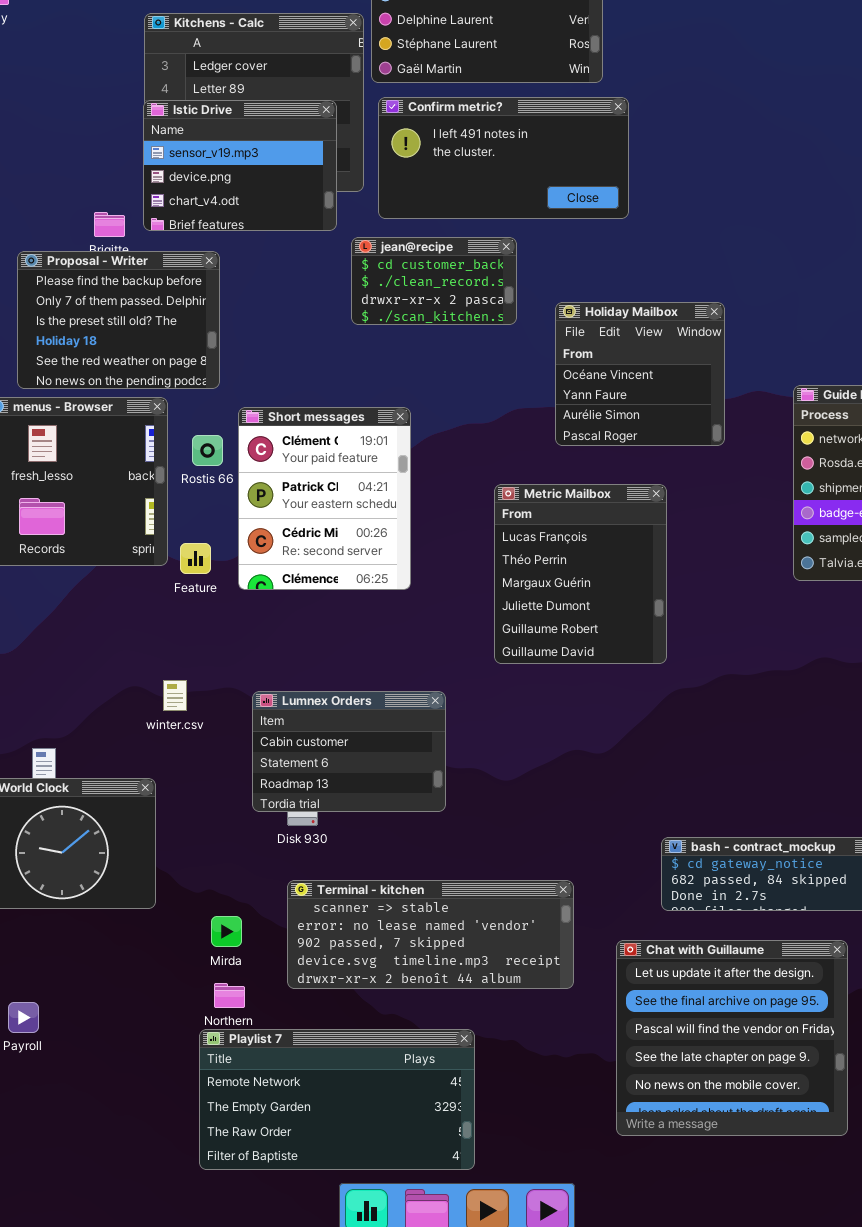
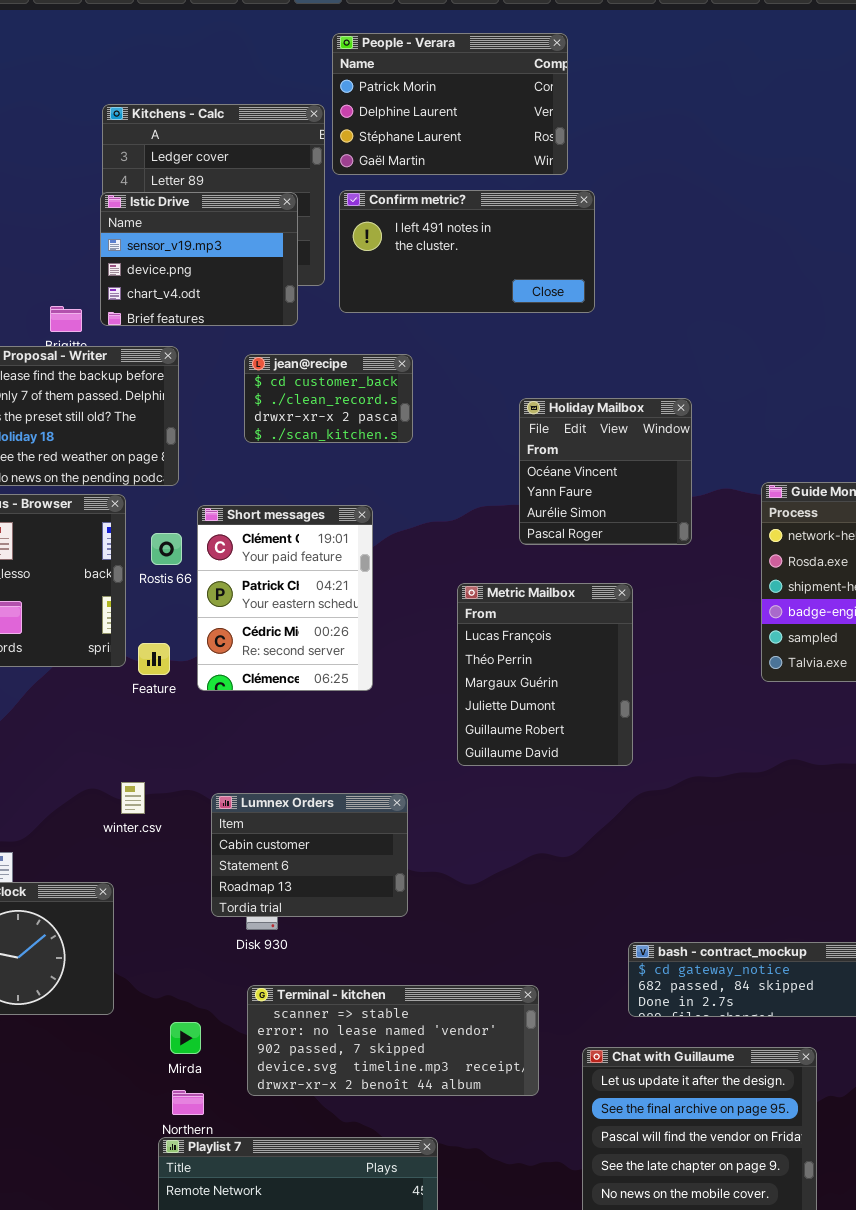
jean@recipe: [351,237,517,325] -> [244,354,413,443], moved

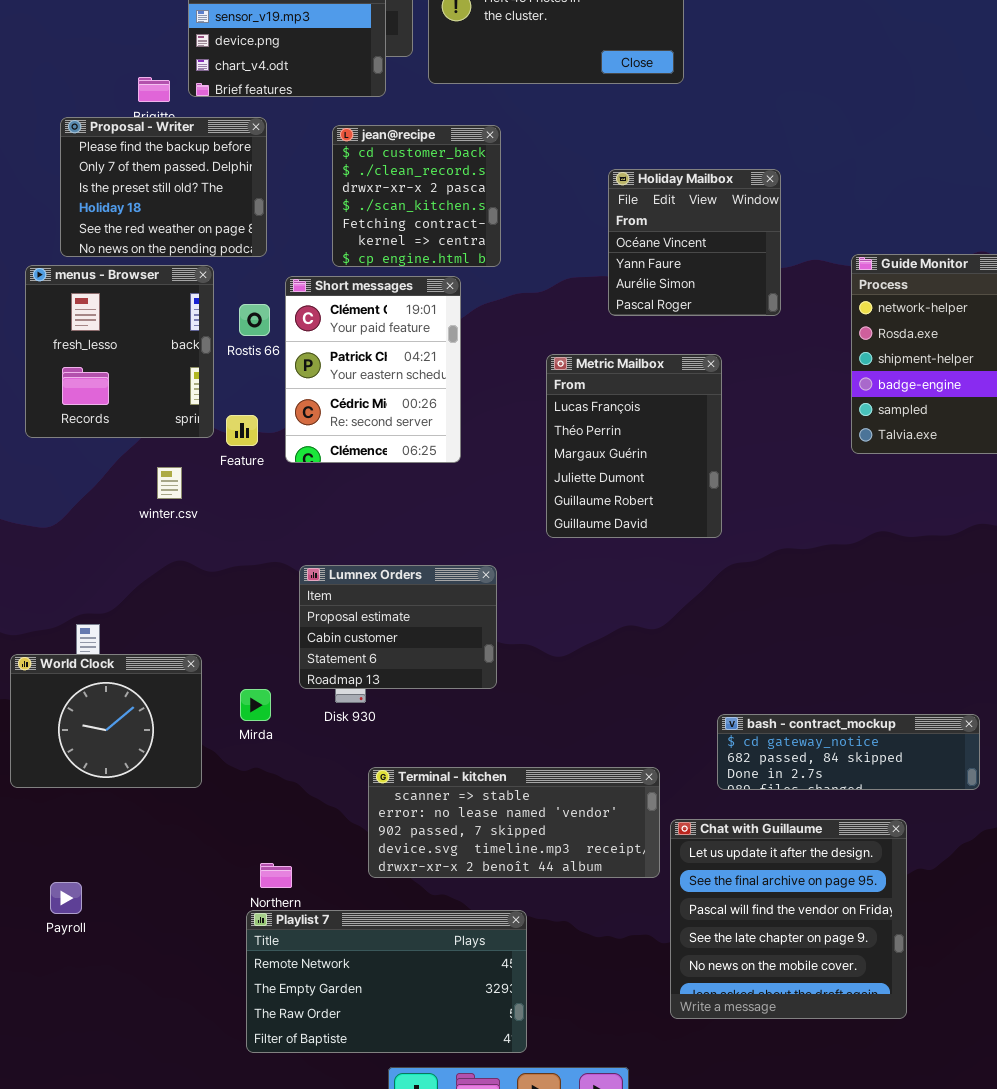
jean@recipe: [244,354,413,443] -> [332,125,501,267], resized
winter.csv: [121,782,145,814] -> [157,467,182,499], moved
Lumnex Orders: [211,793,408,917] -> [299,565,497,689], scrolled up 1 row
Terminal - kitchen: [247,985,539,1096] -> [368,767,660,878], moved
Mirda: [170,1022,201,1054] -> [240,689,271,721], moved

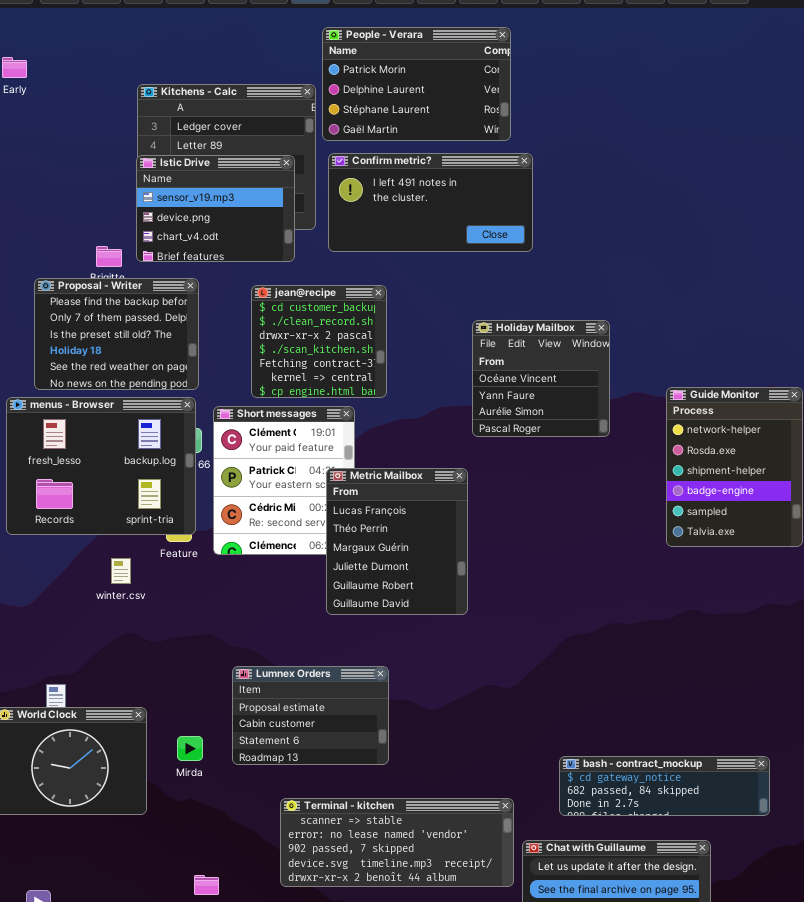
menus - Browser: [25,265,214,438] -> [6,397,196,535], resized
Metric Mailbox: [546,354,722,538] -> [326,468,468,615], moved
Lumnex Orders: [299,565,497,689] -> [232,666,389,765], moved

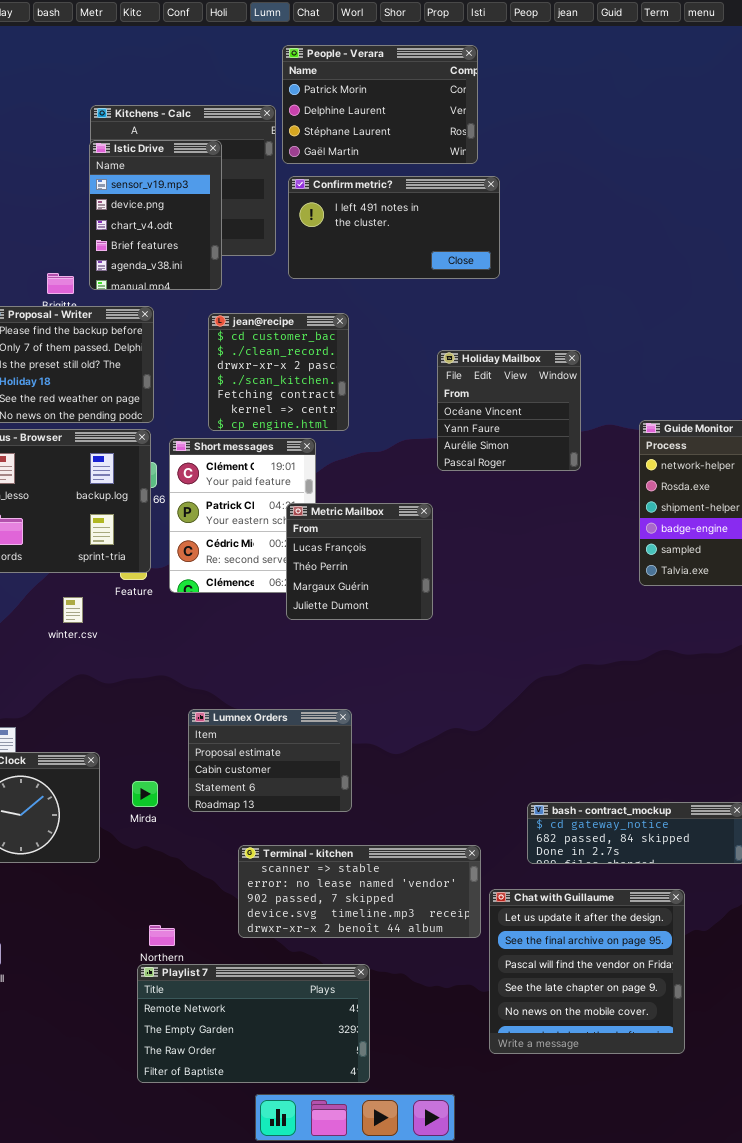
Istic Drive: [136,155,295,262] -> [89,140,222,290], resized
Metric Mailbox: [326,468,468,615] -> [286,503,433,620], resized

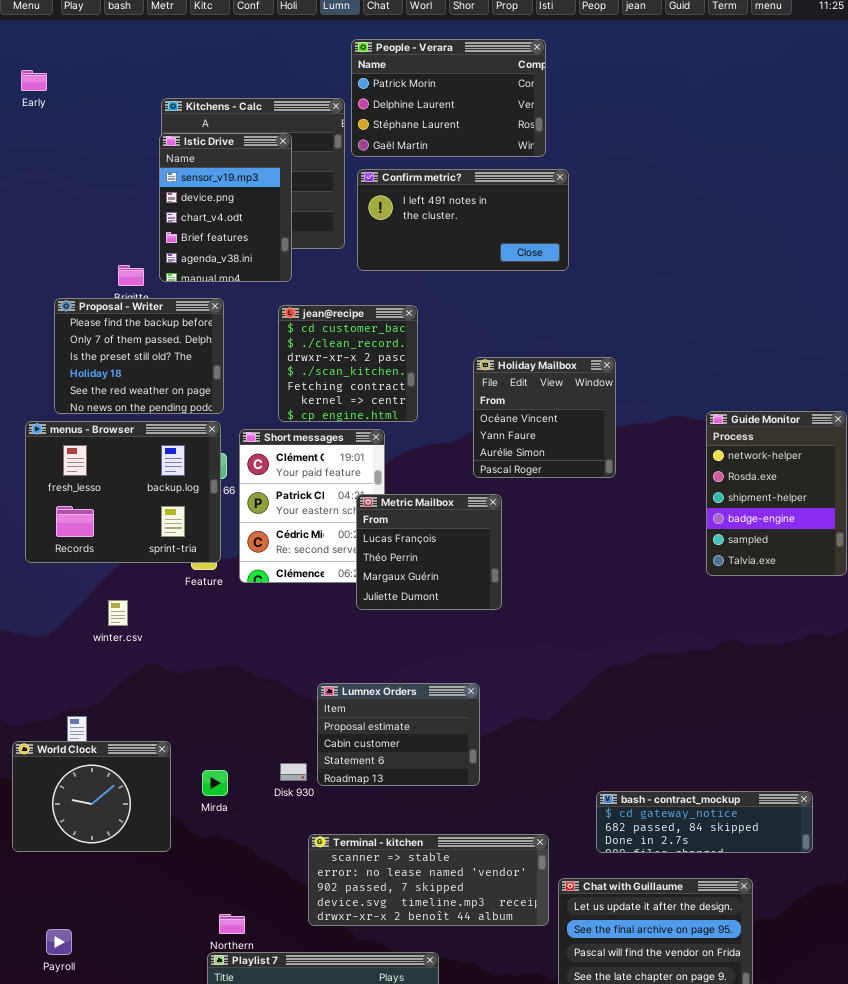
Holiday Mailbox: [437,350,581,471] -> [473,357,616,478], moved
winter.csv: [63,597,83,623] -> [108,600,128,626], moved
Lumnex Orders: [188,709,352,812] -> [317,683,480,786], moved

